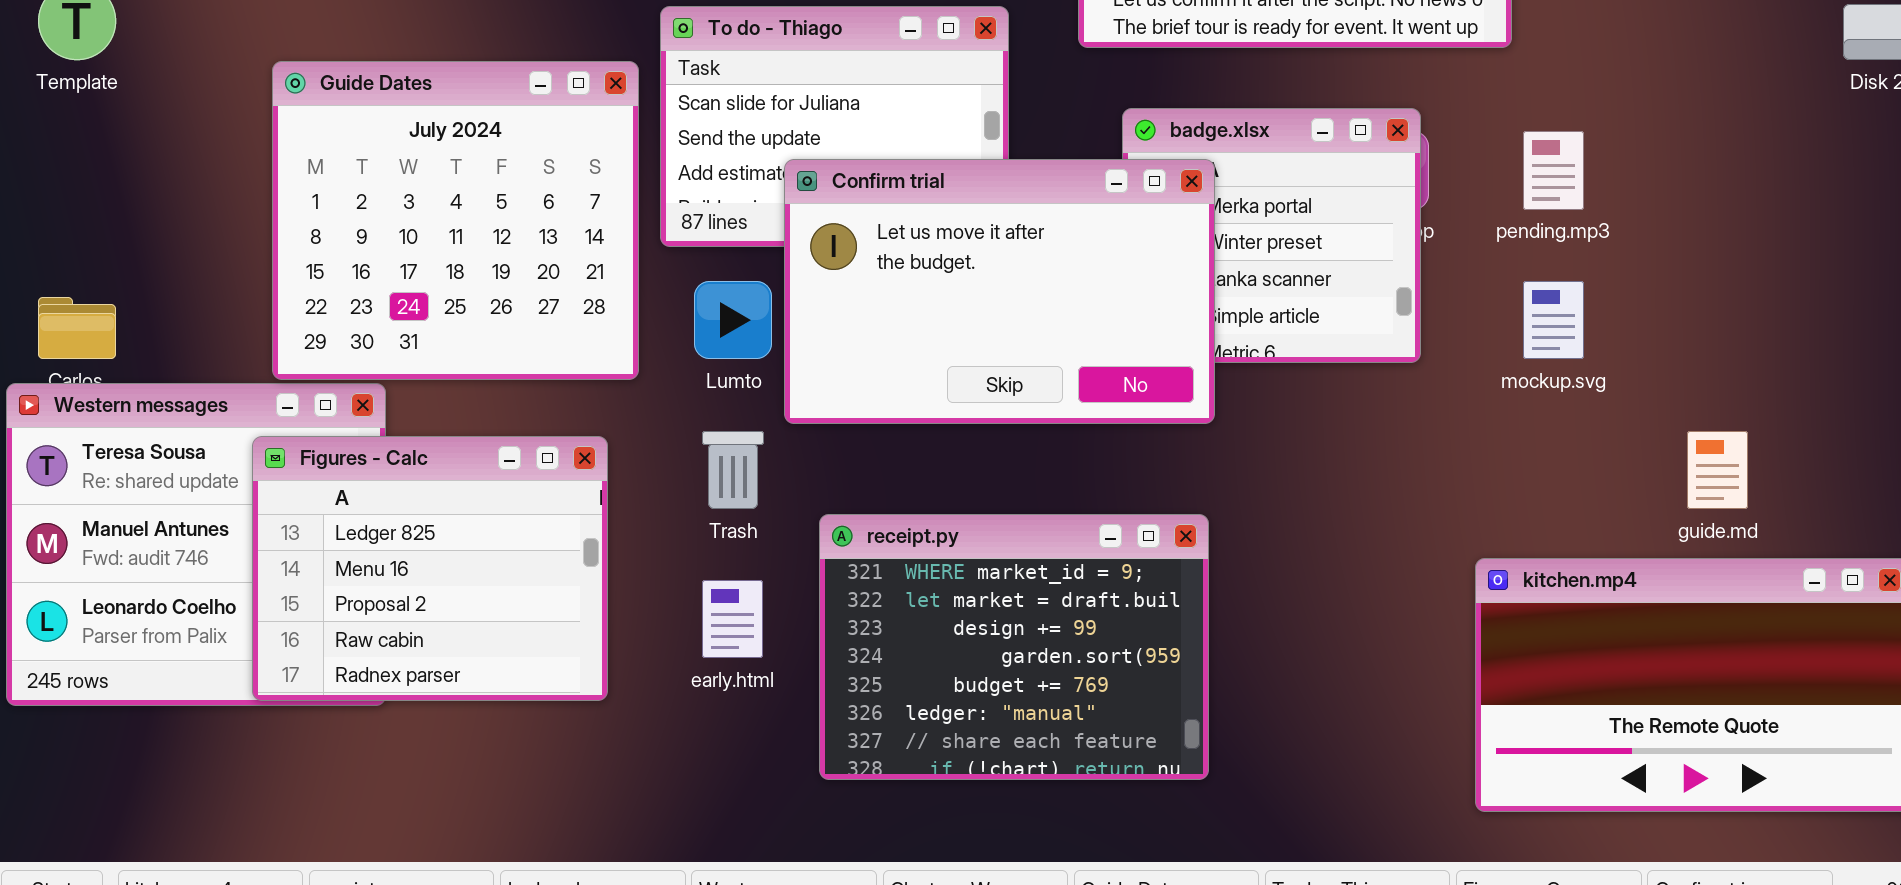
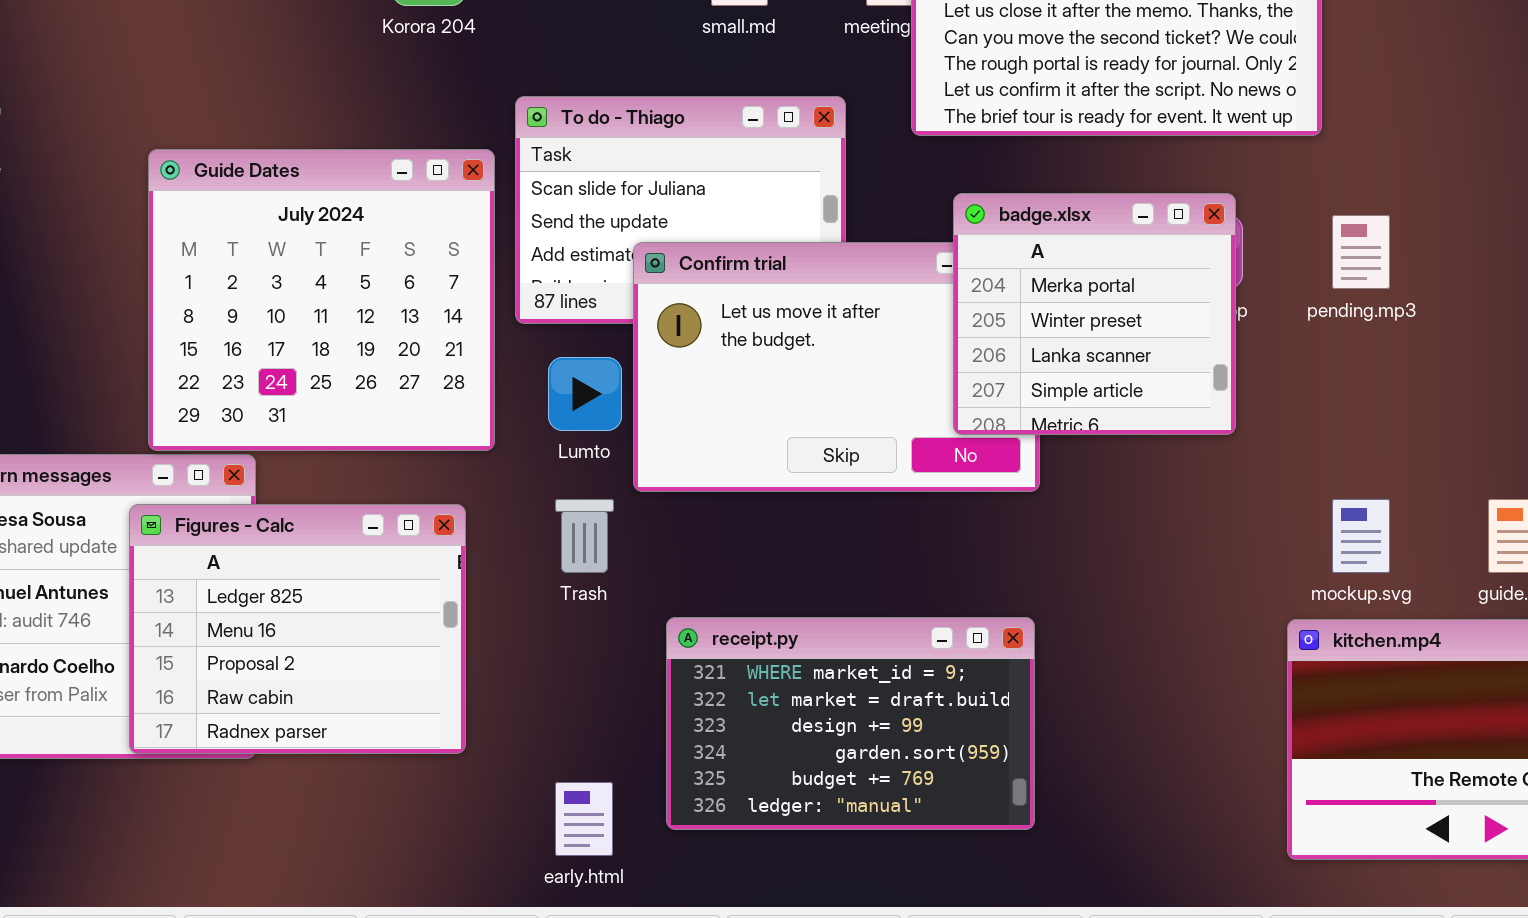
badge.xlsx: [1122,108,1421,363] -> [953,193,1236,435], raised
mockup.svg: [1523,281,1584,359] -> [1332,499,1390,573], moved
receipt.py: [819,514,1209,780] -> [666,617,1035,830], resized
early.html: [702,580,763,658] -> [555,782,613,856], moved

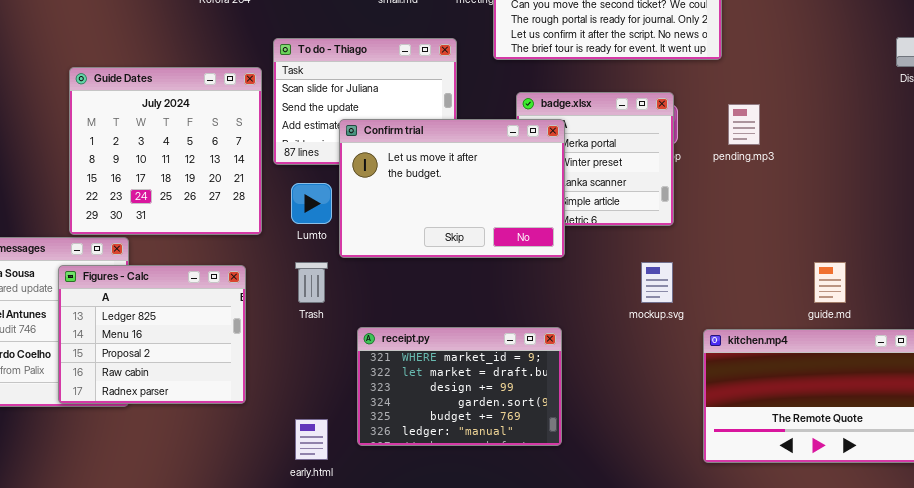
Confirm trial: [633,242,1040,492] -> [339,119,565,258], raised
mockup.svg: [1332,499,1390,573] -> [641,262,673,303], moved

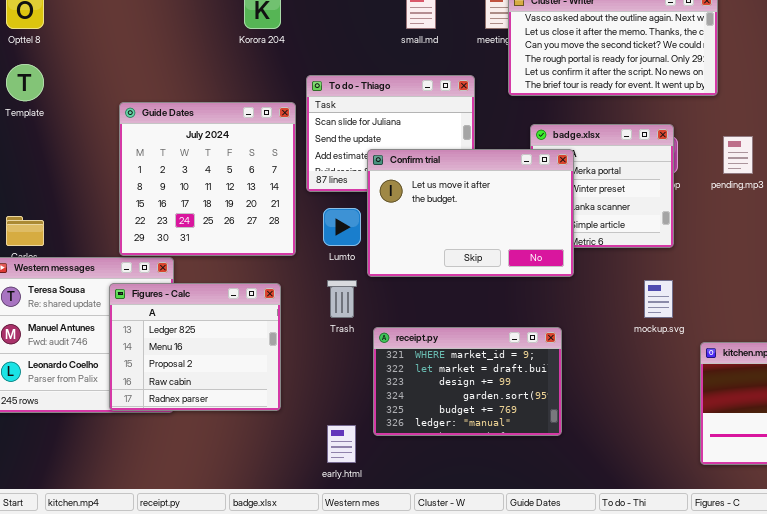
receipt.py: [357,327,562,446] -> [373,327,562,436], moved

